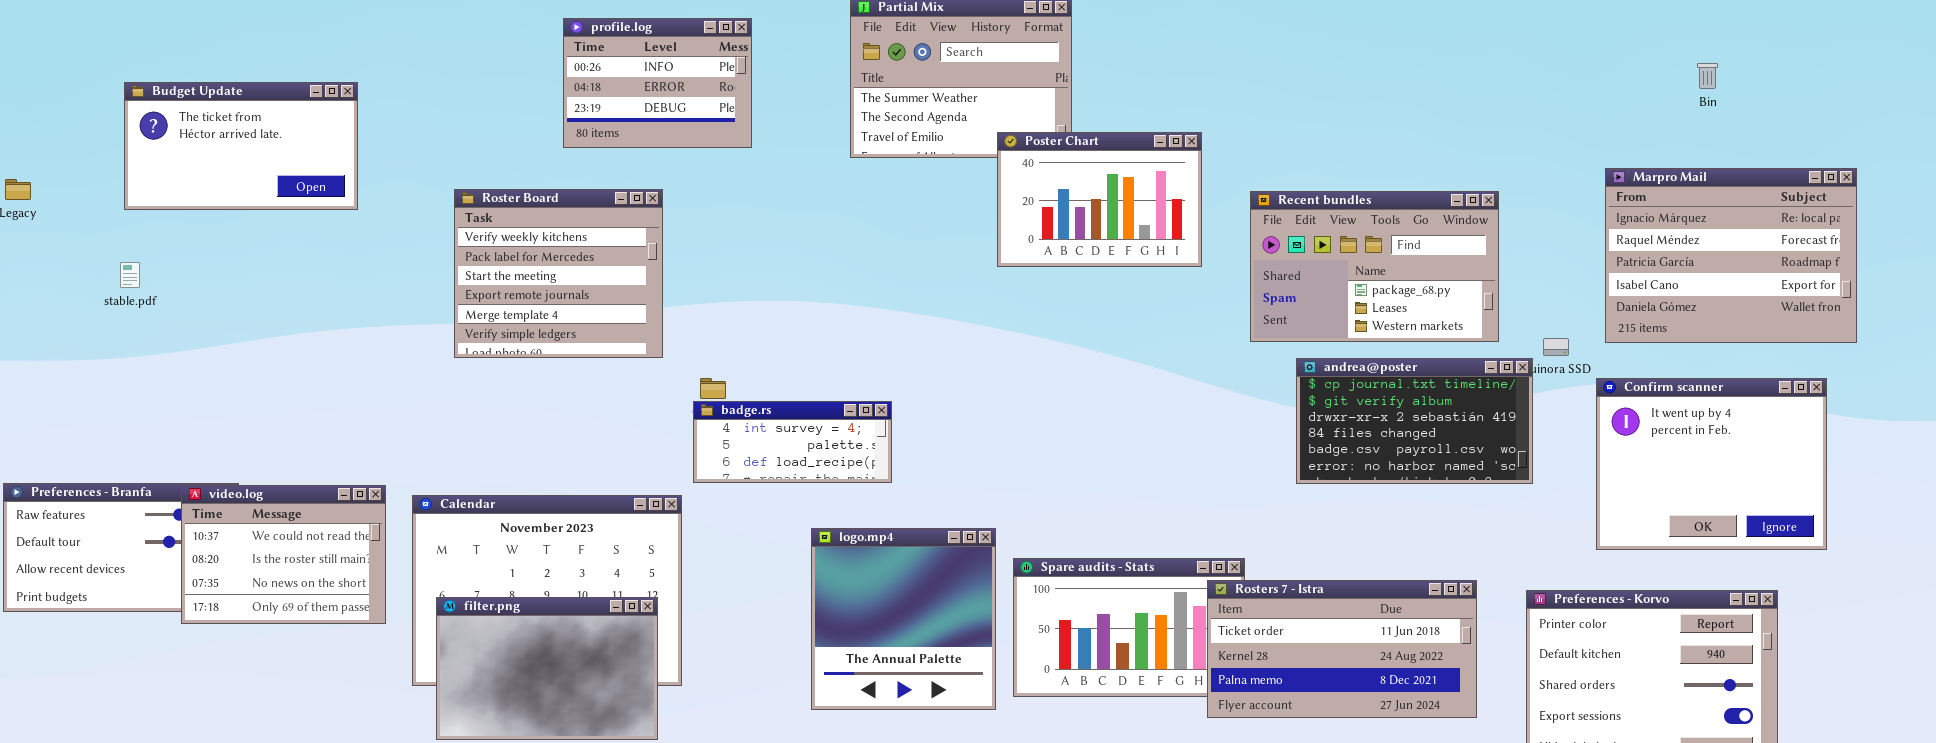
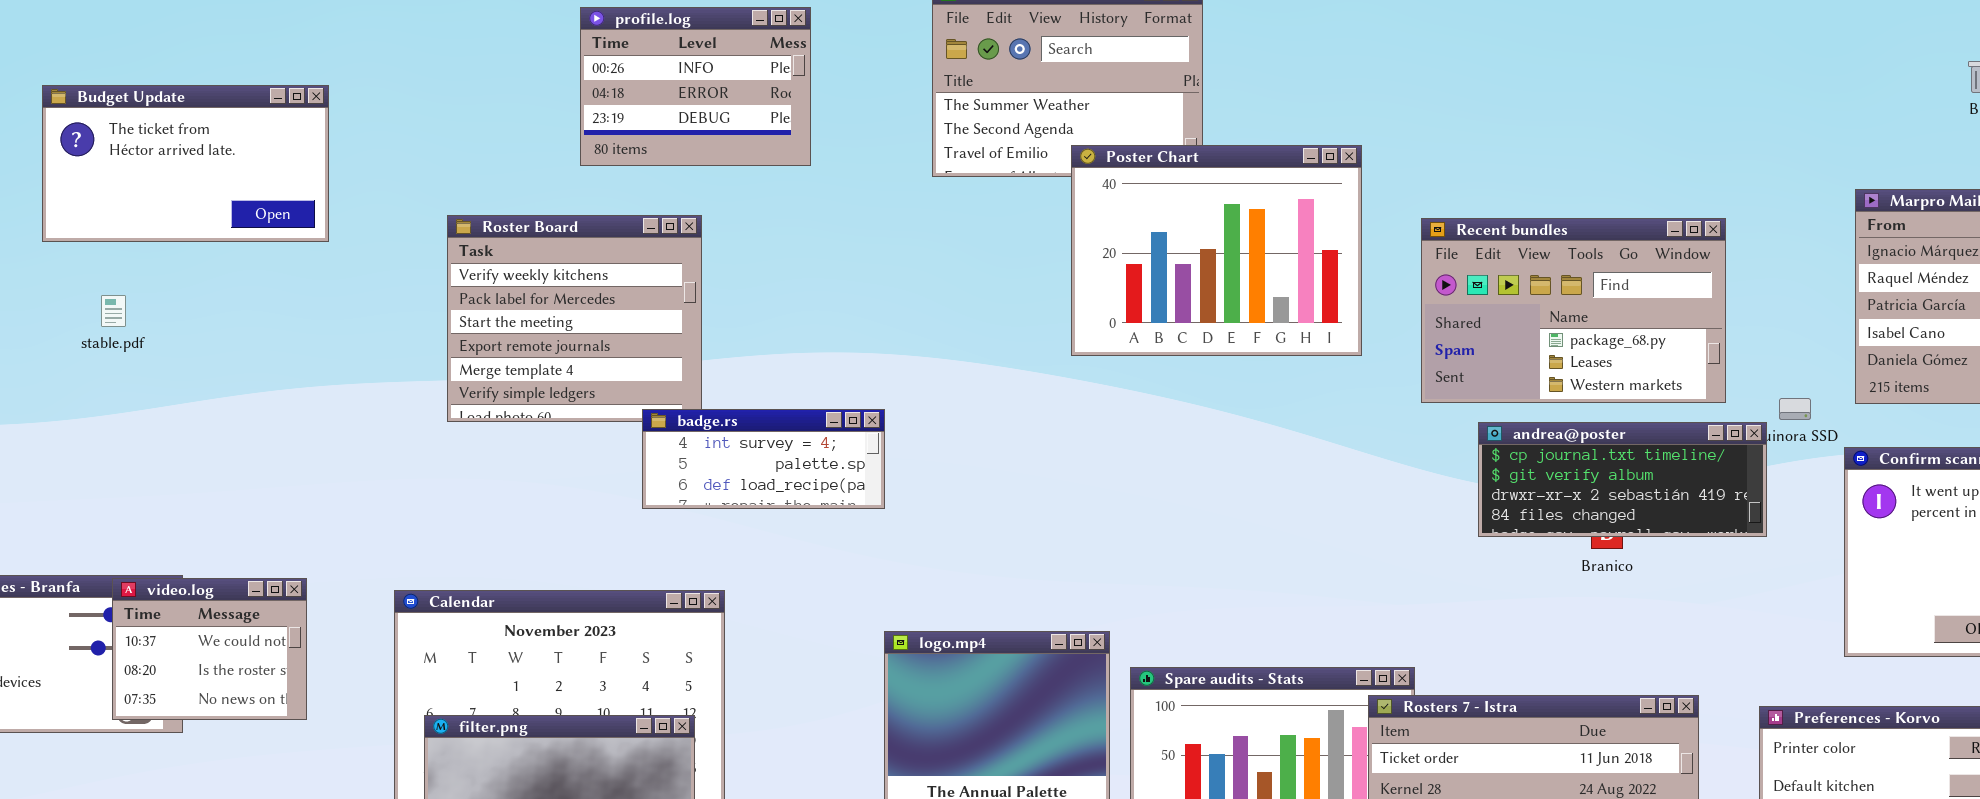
Poster Chart: [997,132,1202,267] -> [1071,145,1362,356], resized
stable.pdf: [120,262,140,288] -> [101,295,126,327], moved
andrea@poster: [1296,358,1533,484] -> [1478,422,1767,537], resized
badge.rs: [693,401,892,483] -> [642,409,885,509], moved
video.log: [181,485,386,624] -> [112,578,307,720], resized

